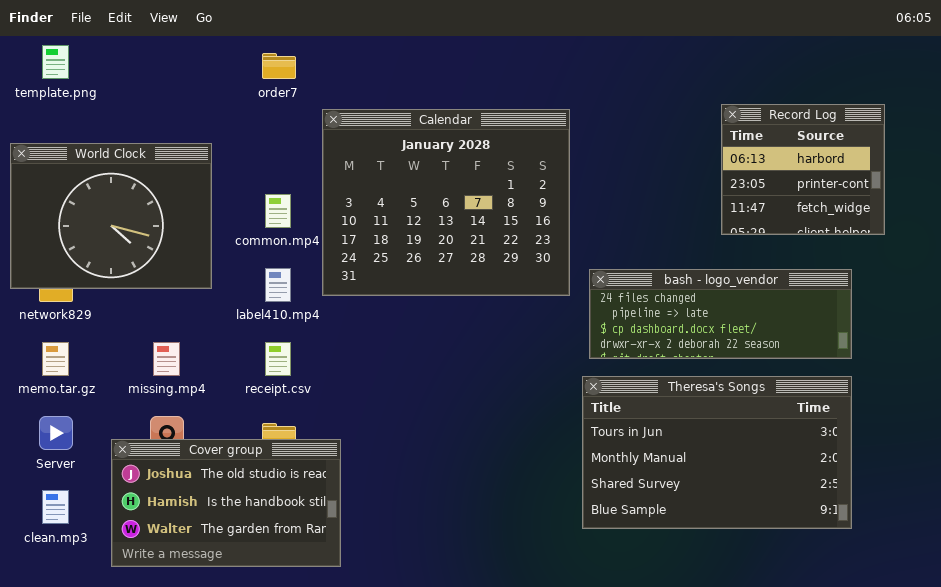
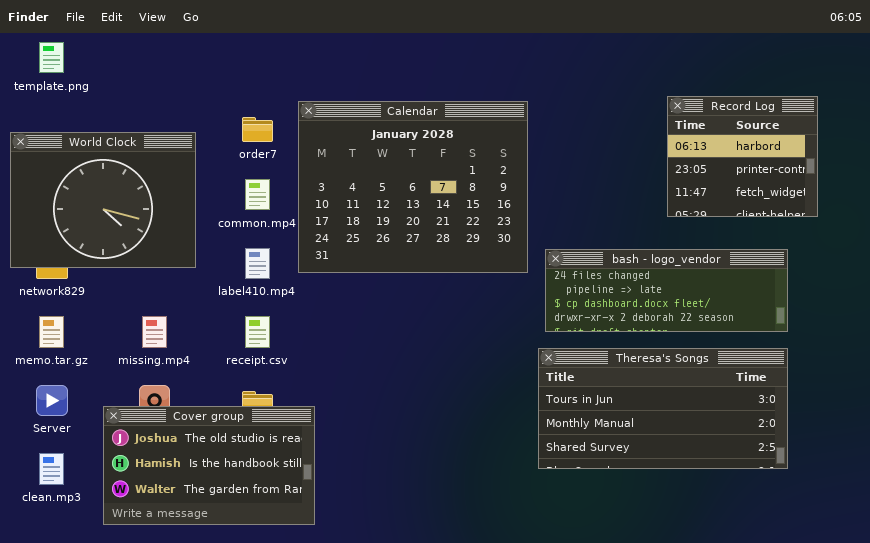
order7: [262,53,296,79] -> [242,117,273,142], moved
Theresa's Songs: [582,376,852,529] -> [538,348,788,469], resized

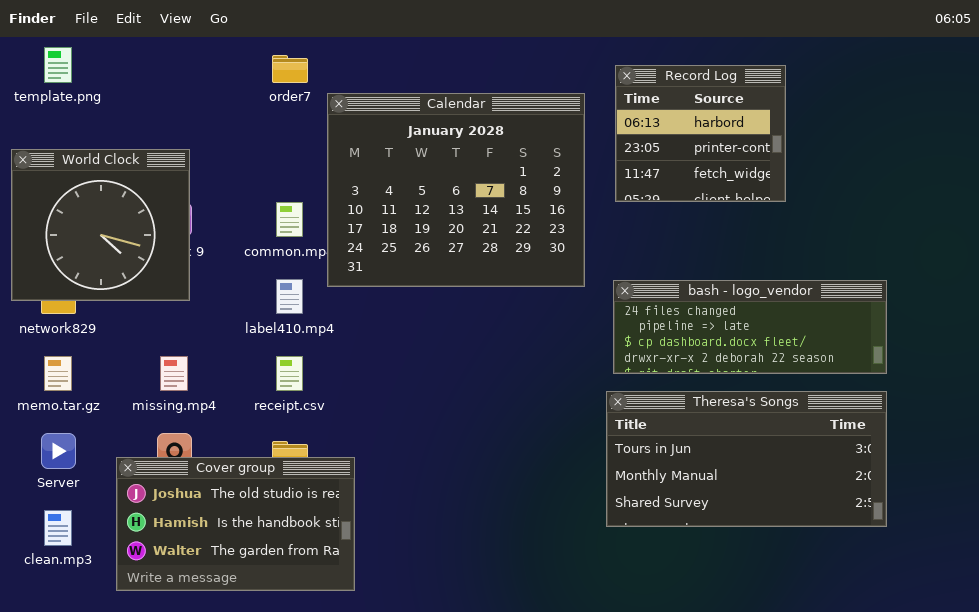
Record Log: [667,96,818,217] -> [615,65,786,202], moved
Calendar: [298,101,528,273] -> [327,93,585,287], moved
order7: [242,117,273,142] -> [272,55,308,83], moved
World Clock: [10,132,196,268] -> [11,149,190,301], resized

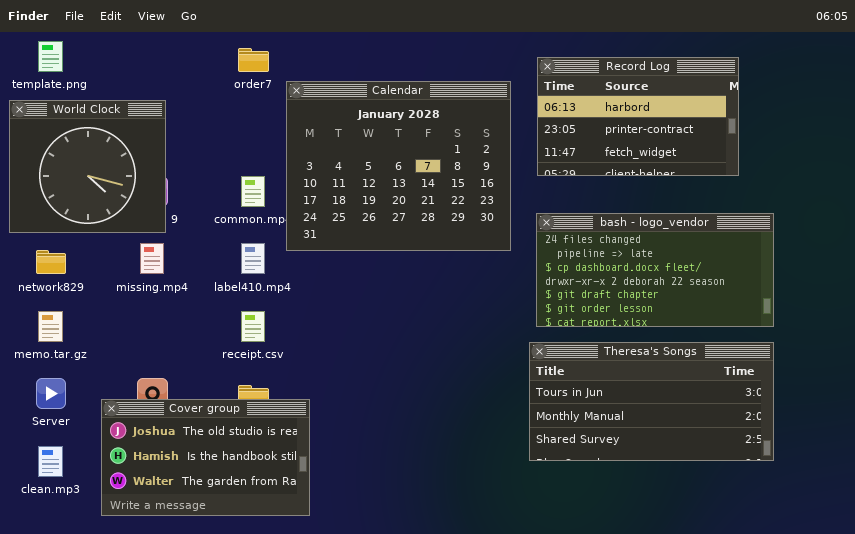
Record Log: [615,65,786,202] -> [537,57,739,176], resized
World Clock: [11,149,190,301] -> [9,100,166,233], moved
bash - logo_vendor: [613,280,887,374] -> [536,213,774,327], resized
missing.mp4: [160,356,188,391] -> [140,243,164,274], moved

